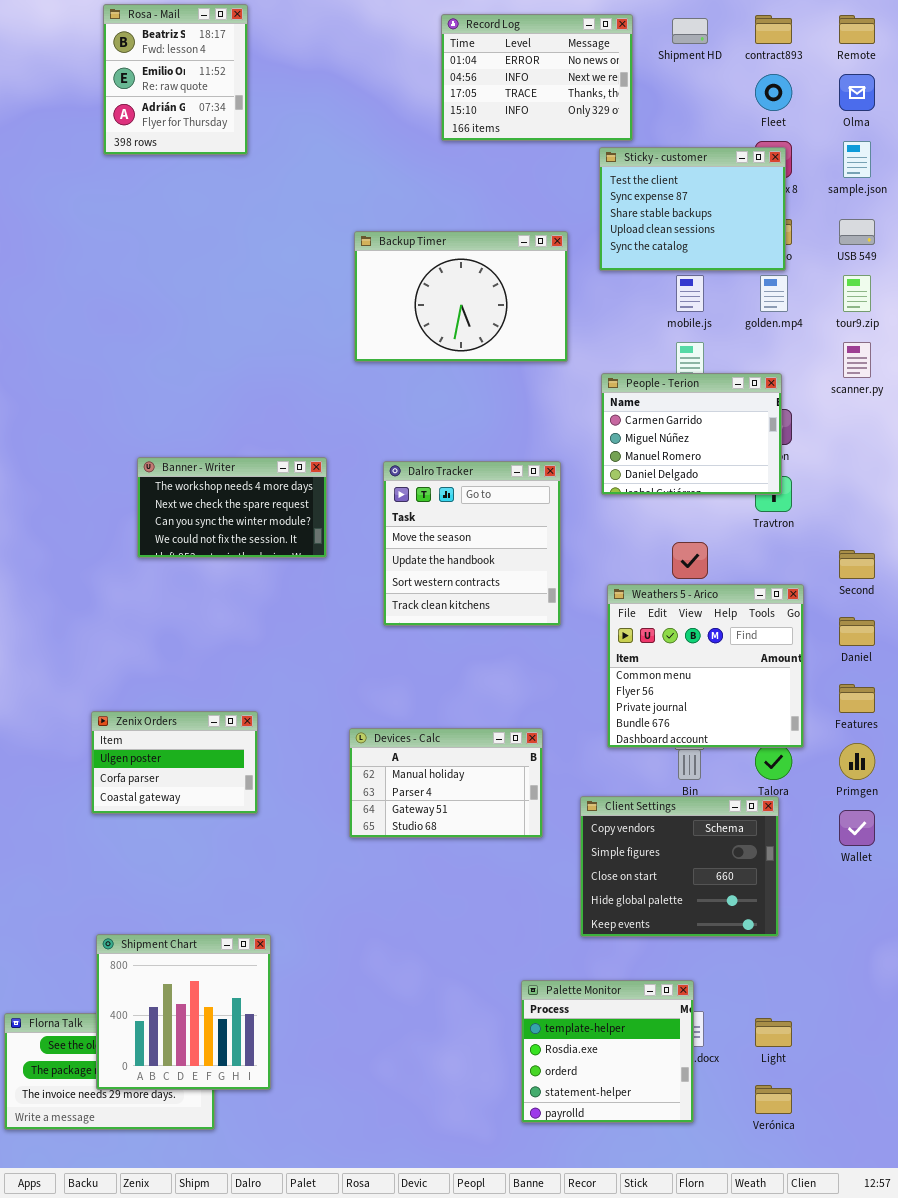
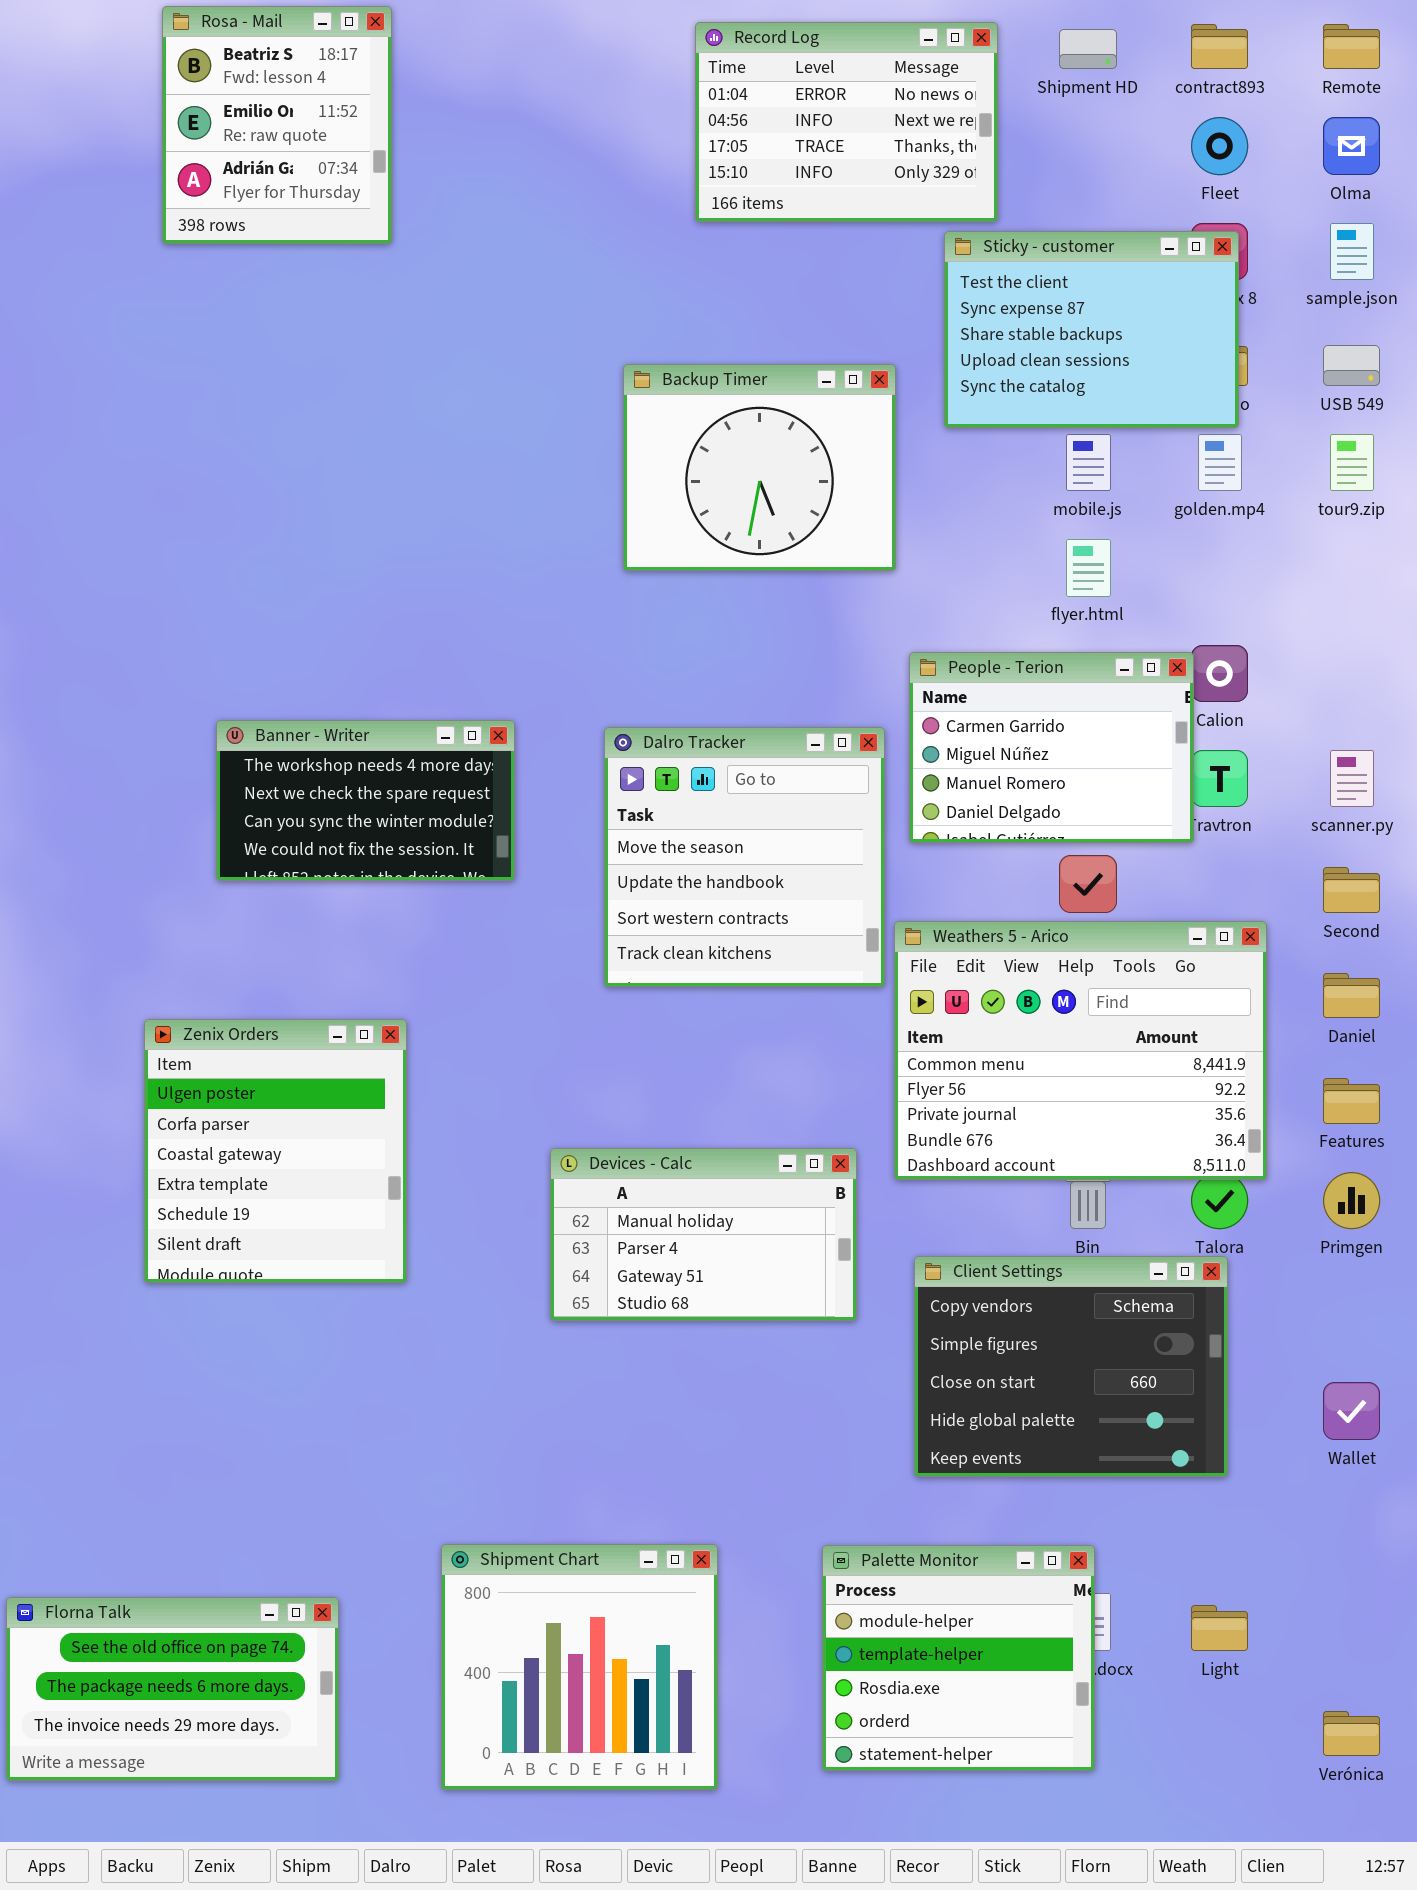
Backup Timer: [354,231,568,362] -> [623,364,896,571], resized
scanner.py: [843,342,871,378] -> [1330,750,1374,807], moved
People - Terion: [601,373,782,495] -> [909,652,1194,843], moved
Weathers 5 - Arico: [607,584,804,748] -> [894,921,1267,1180], resized
Zenix Orders: [91,711,258,814] -> [144,1019,407,1283], resized
Wallet: [839,810,875,846] -> [1323,1382,1380,1440], moved
Shipment Chart: [96,934,271,1090] -> [441,1544,718,1790], moved
Palette Monitor: [521,980,694,1123] -> [822,1545,1095,1771], scrolled up 1 row
Verónica: [755,1085,792,1114] -> [1323,1711,1380,1756], moved

